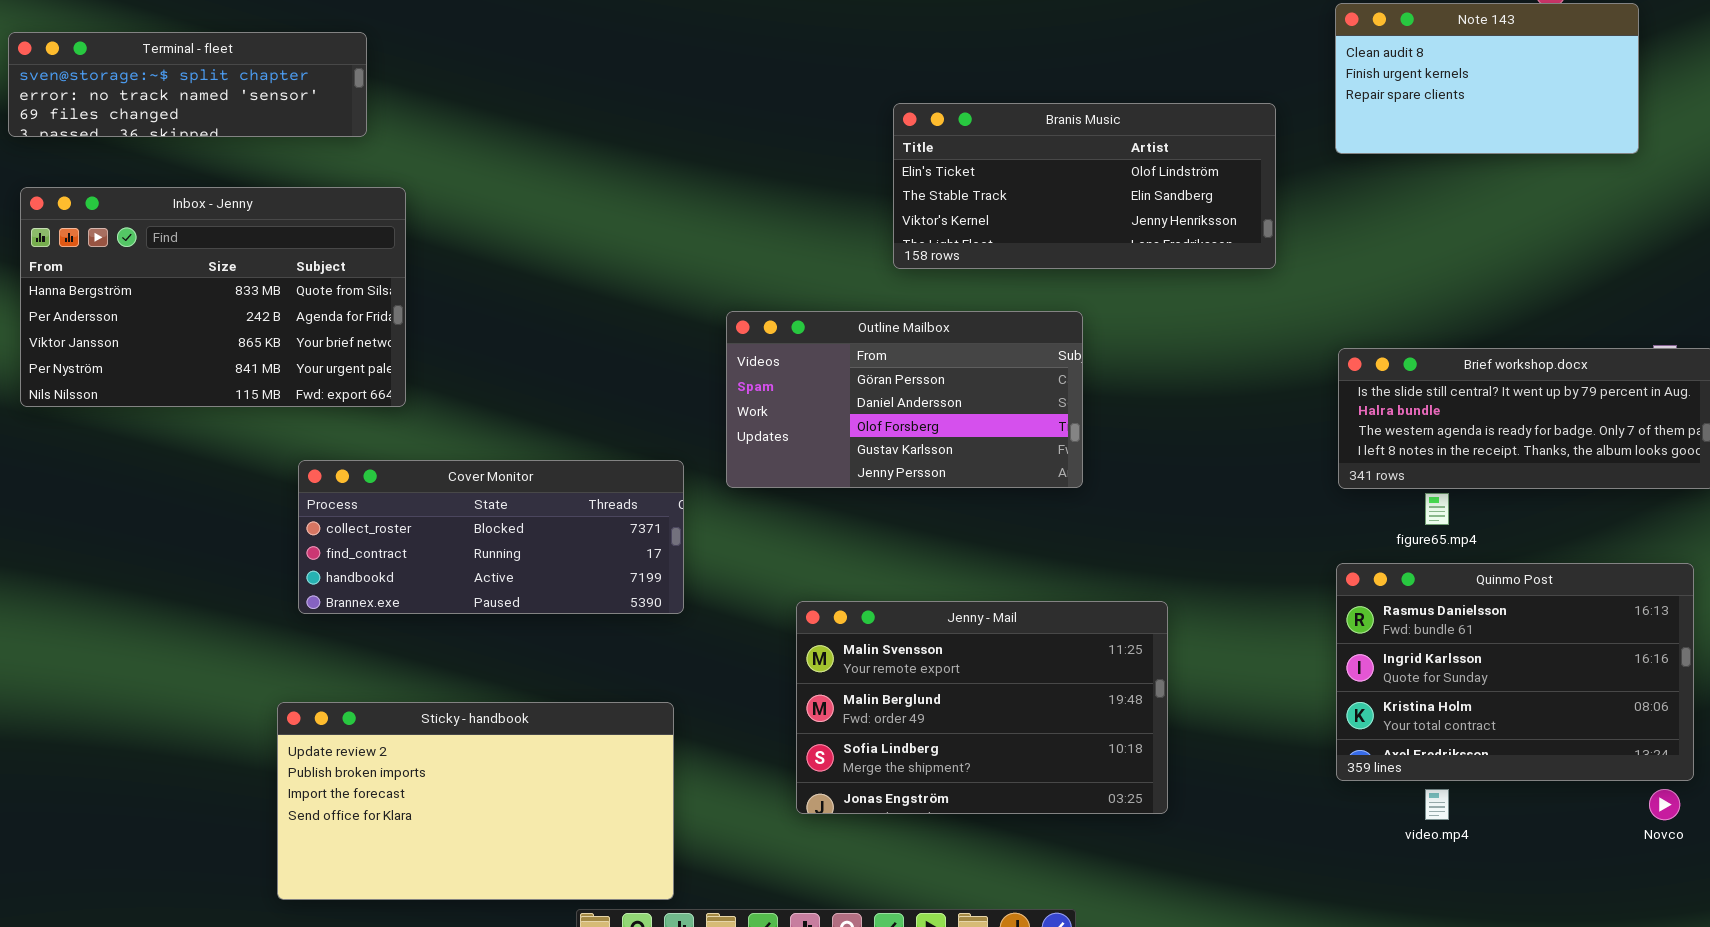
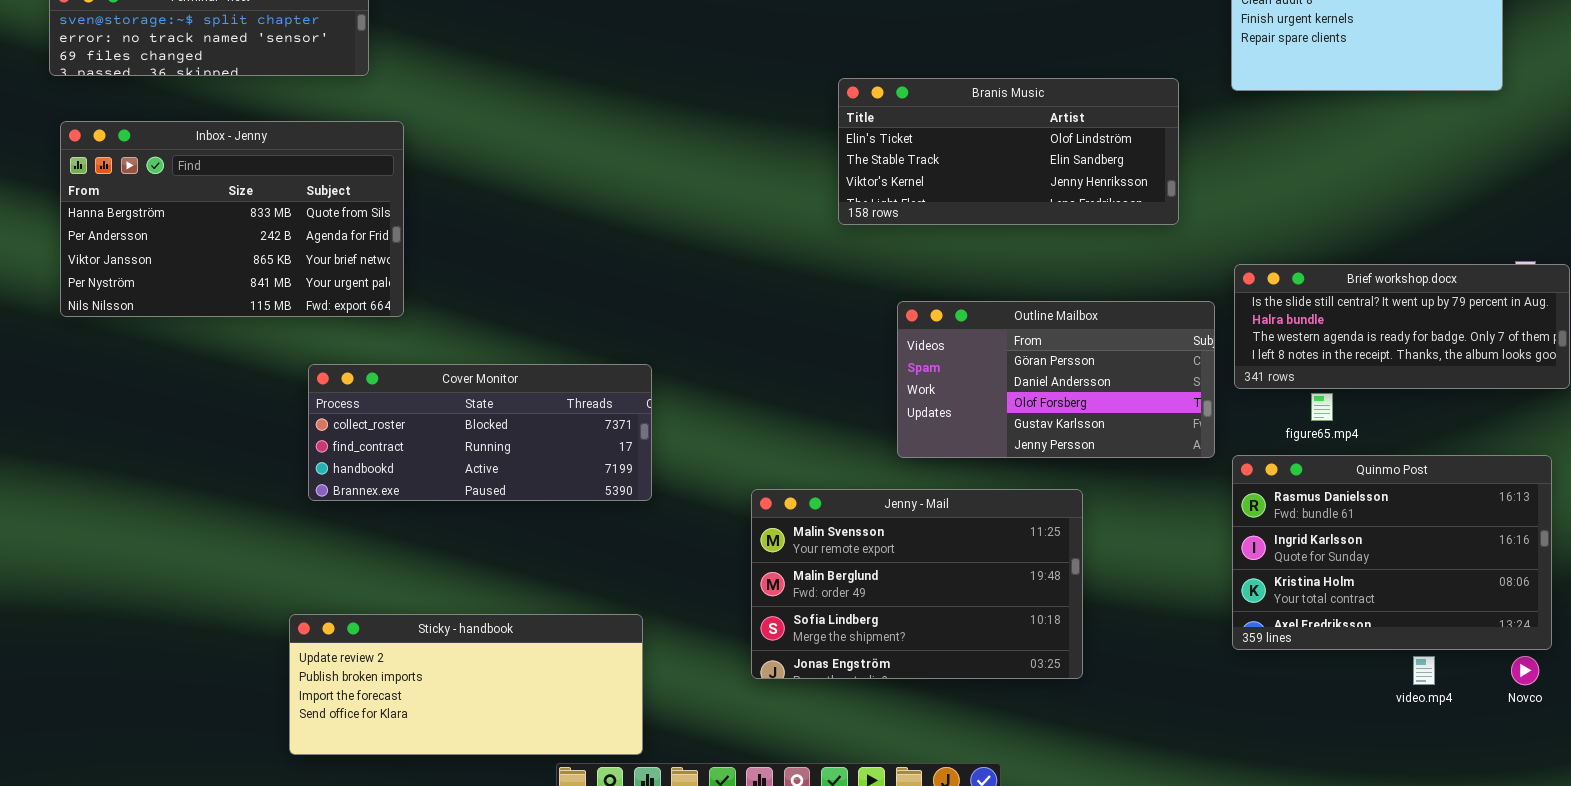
Branis Music: [893,103,1276,269] -> [838,78,1179,225], moved
Outline Mailbox: [726,311,1083,488] -> [897,301,1215,458], moved
Sticky - handbook: [277,702,674,900] -> [289,614,643,755], resized
video.mp4: [1425,789,1449,820] -> [1413,656,1435,685], moved

